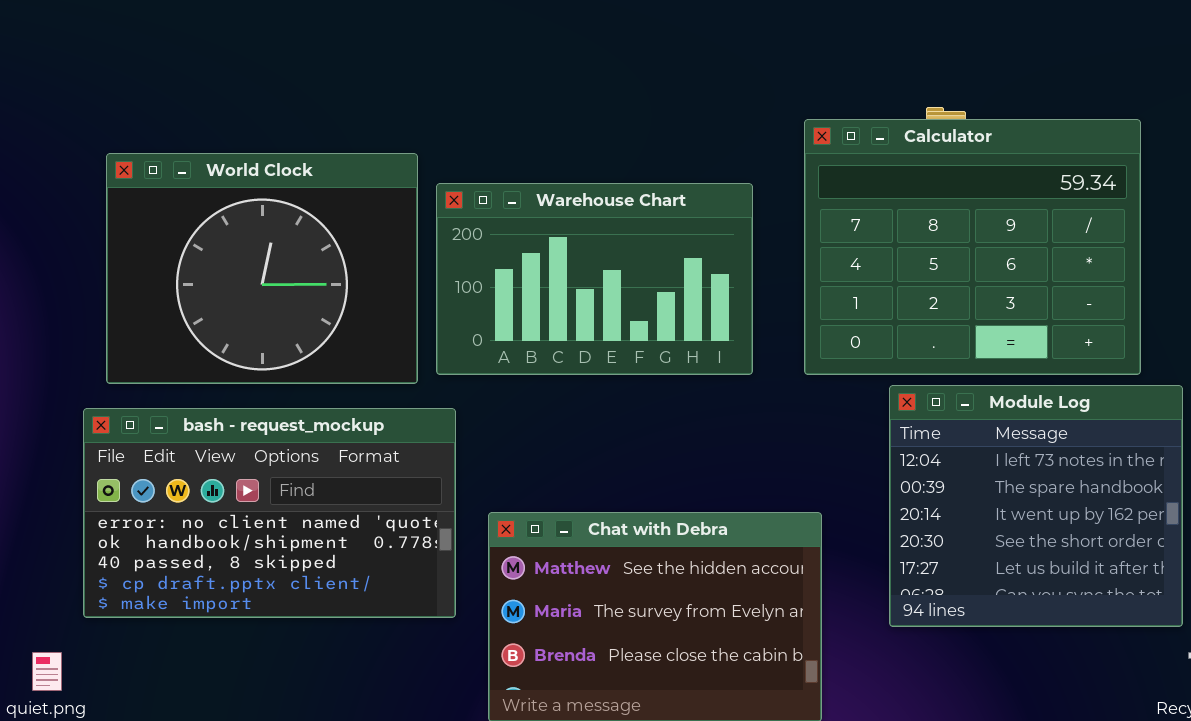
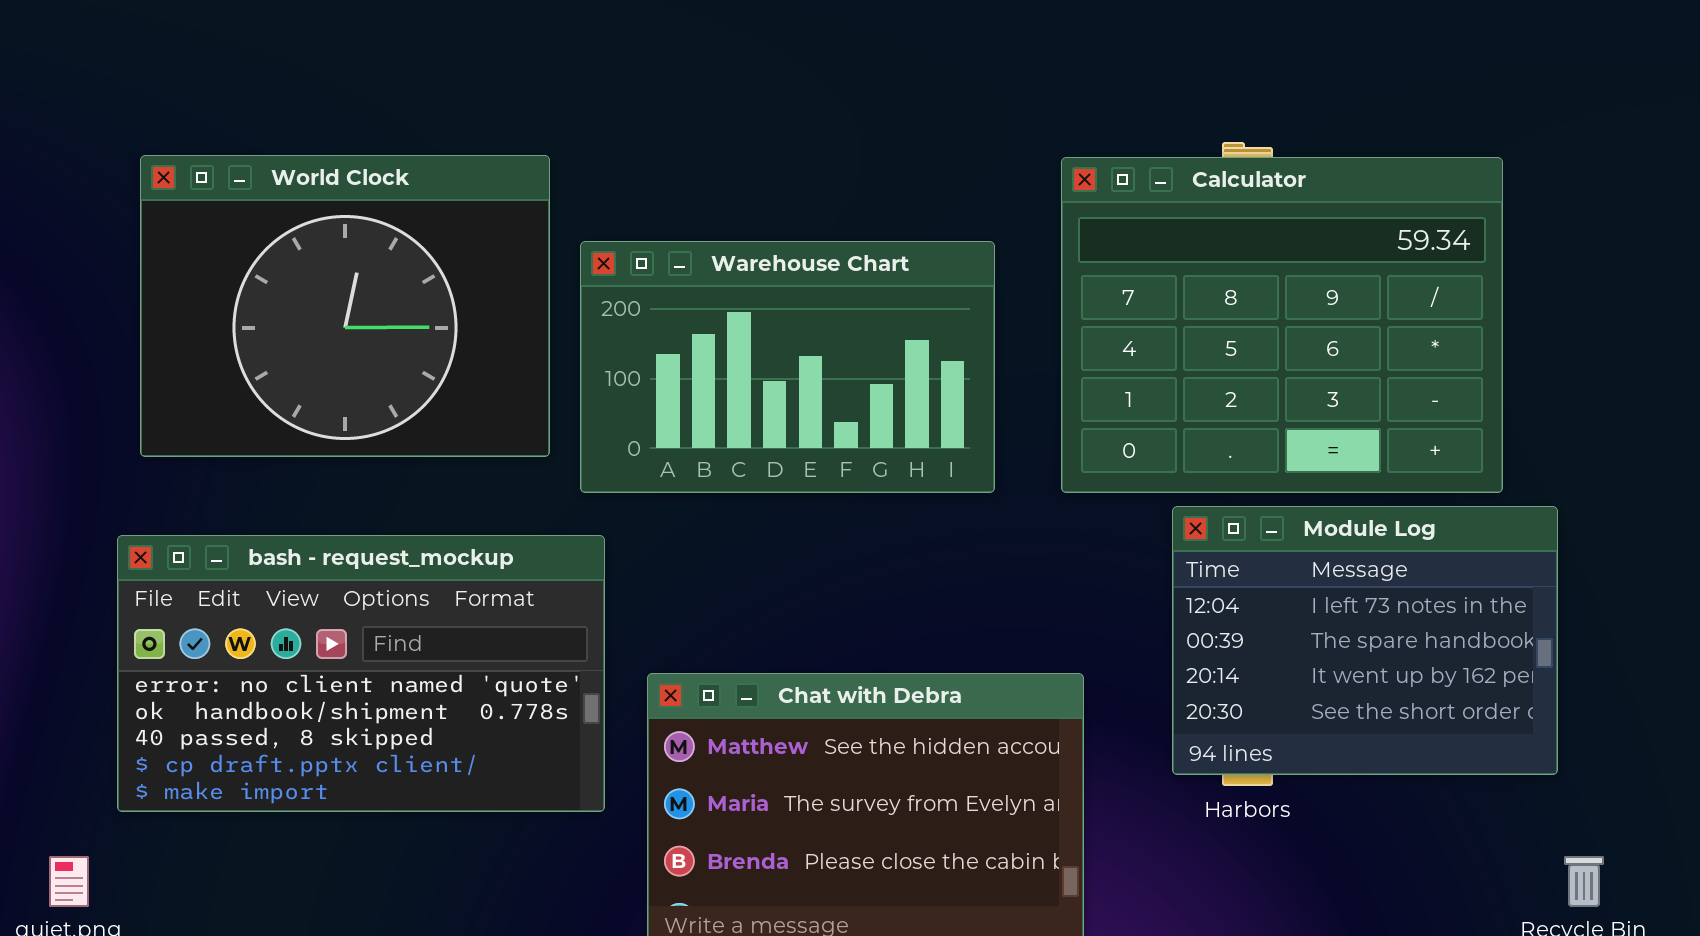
World Clock: [106,153,418,384] -> [140,155,550,457], moved
Module Log: [889,385,1183,627] -> [1172,506,1558,775], resized

